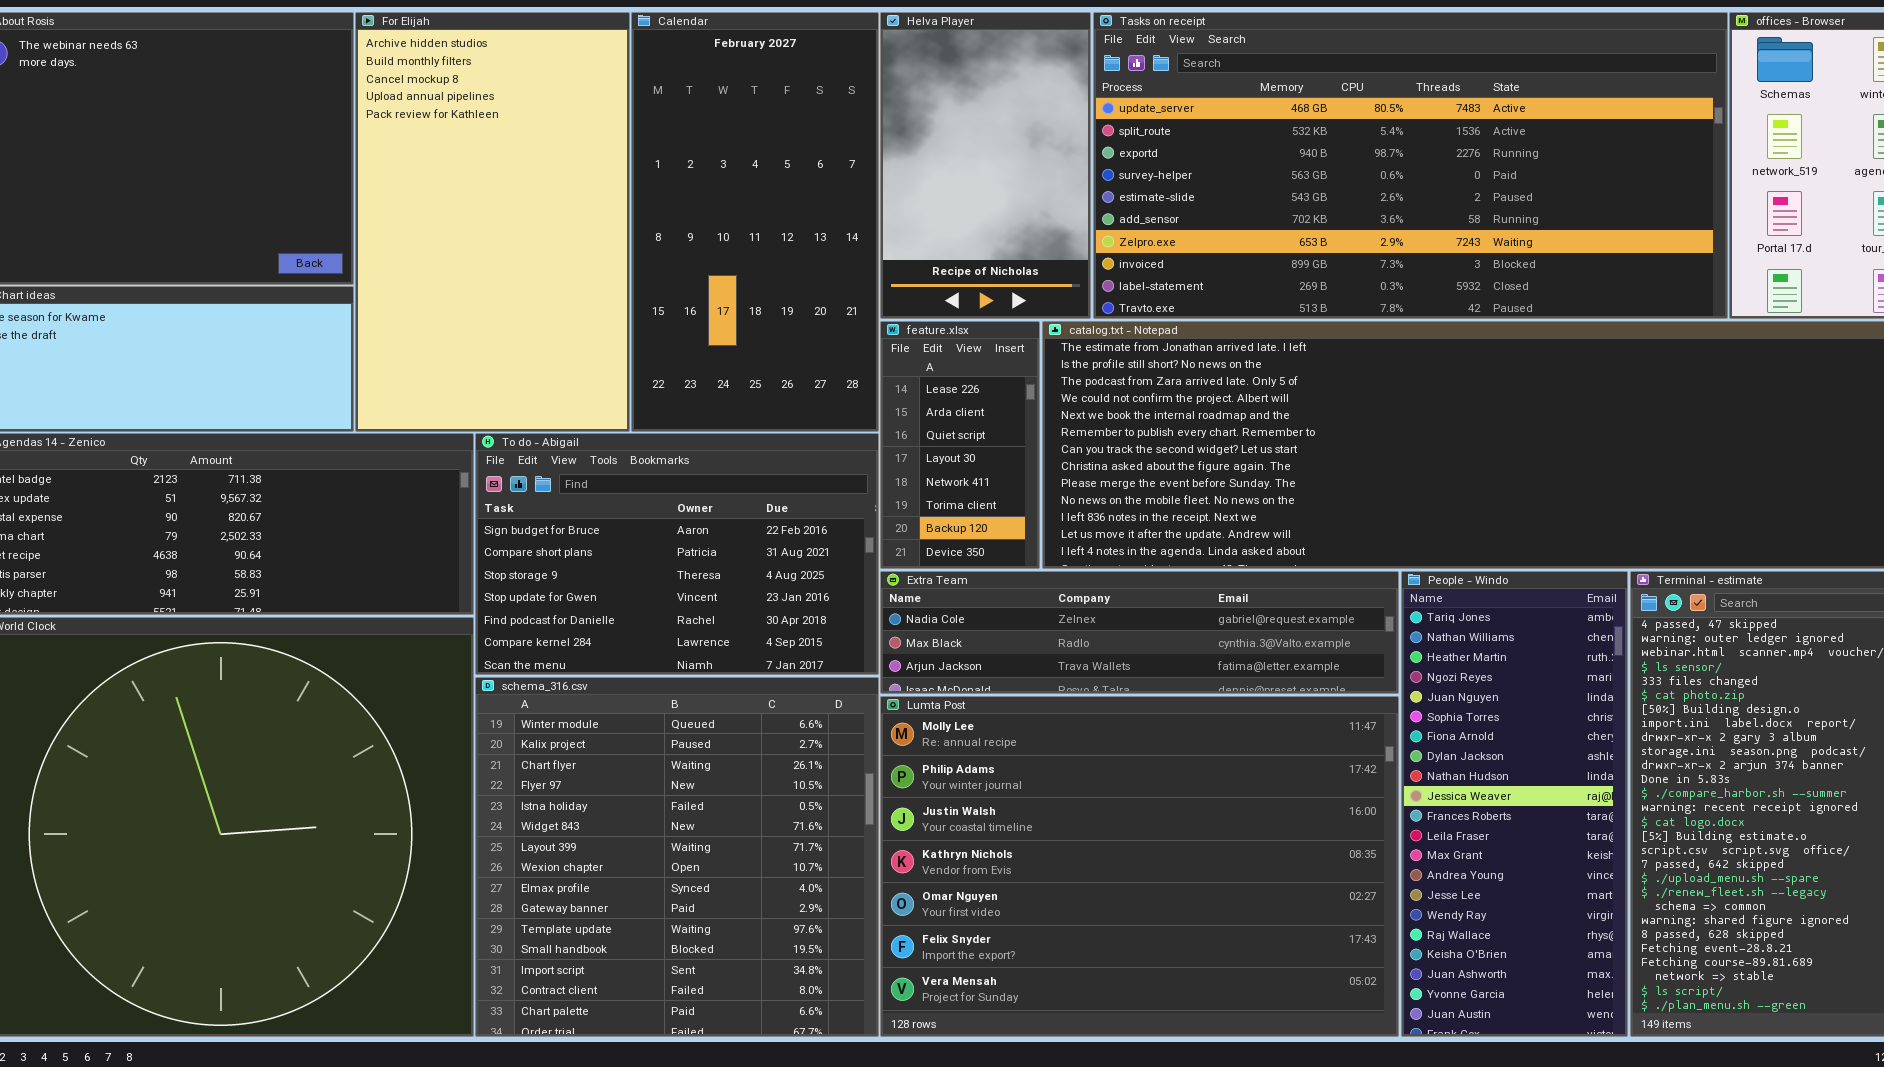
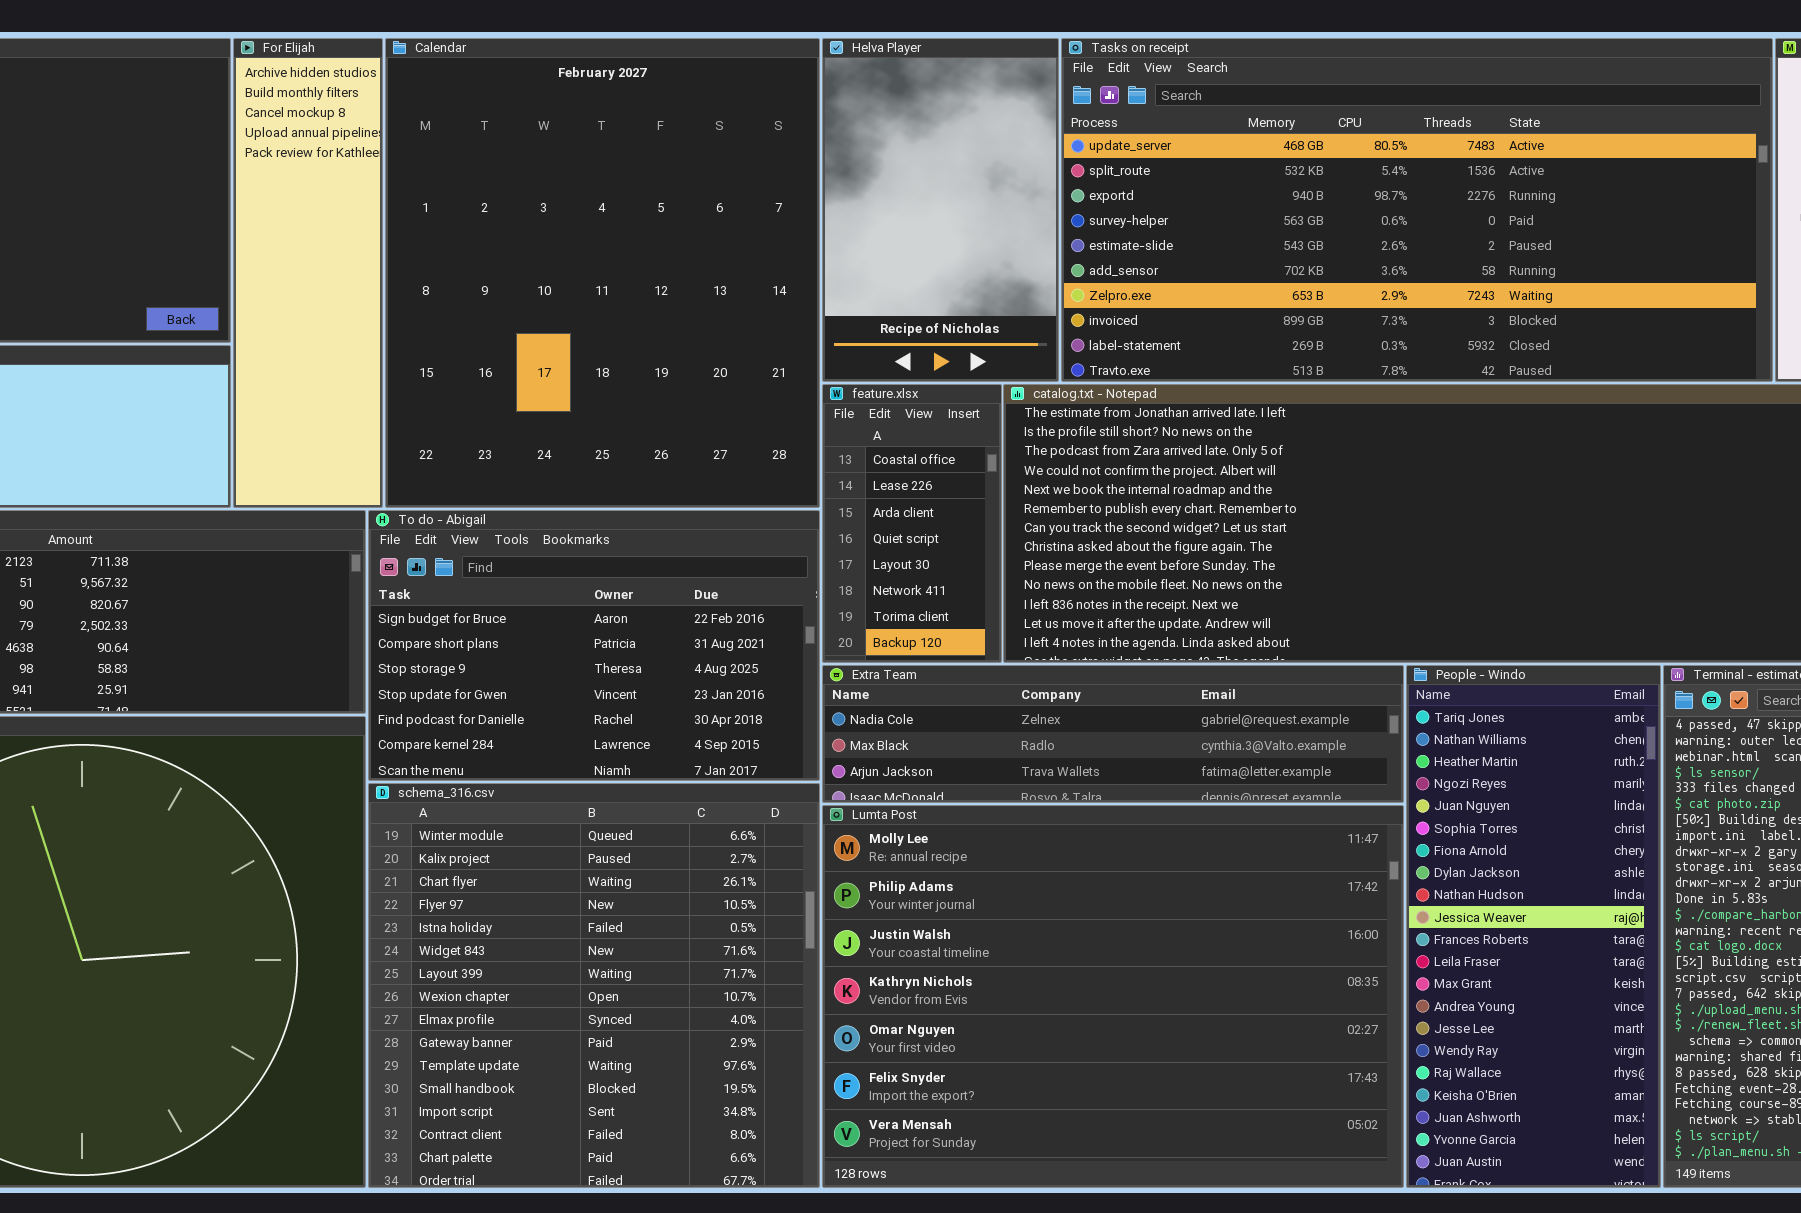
For Elijah: [355,12,630,432] -> [233,38,383,508], resized
Calendar: [631,12,879,432] -> [385,38,820,508], resized
feature.xlsx: [880,321,1040,569] -> [822,384,1002,663], scrolled up 1 row

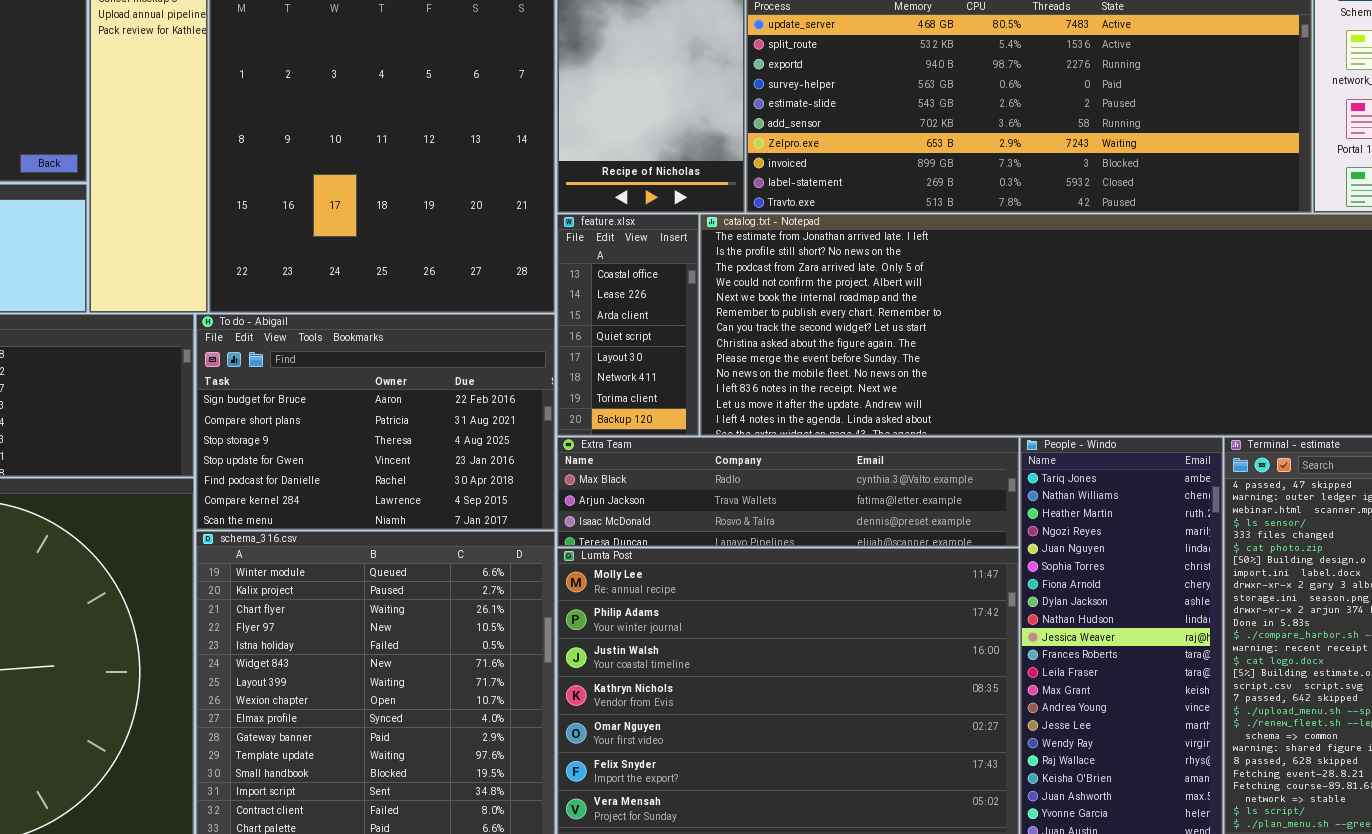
Extra Team: [822,665,1404,803] -> [557,437,1019,547], scrolled down 1 row

